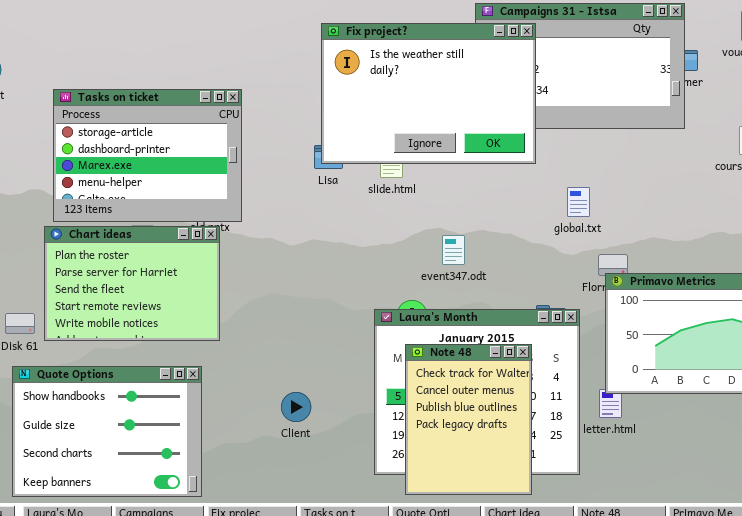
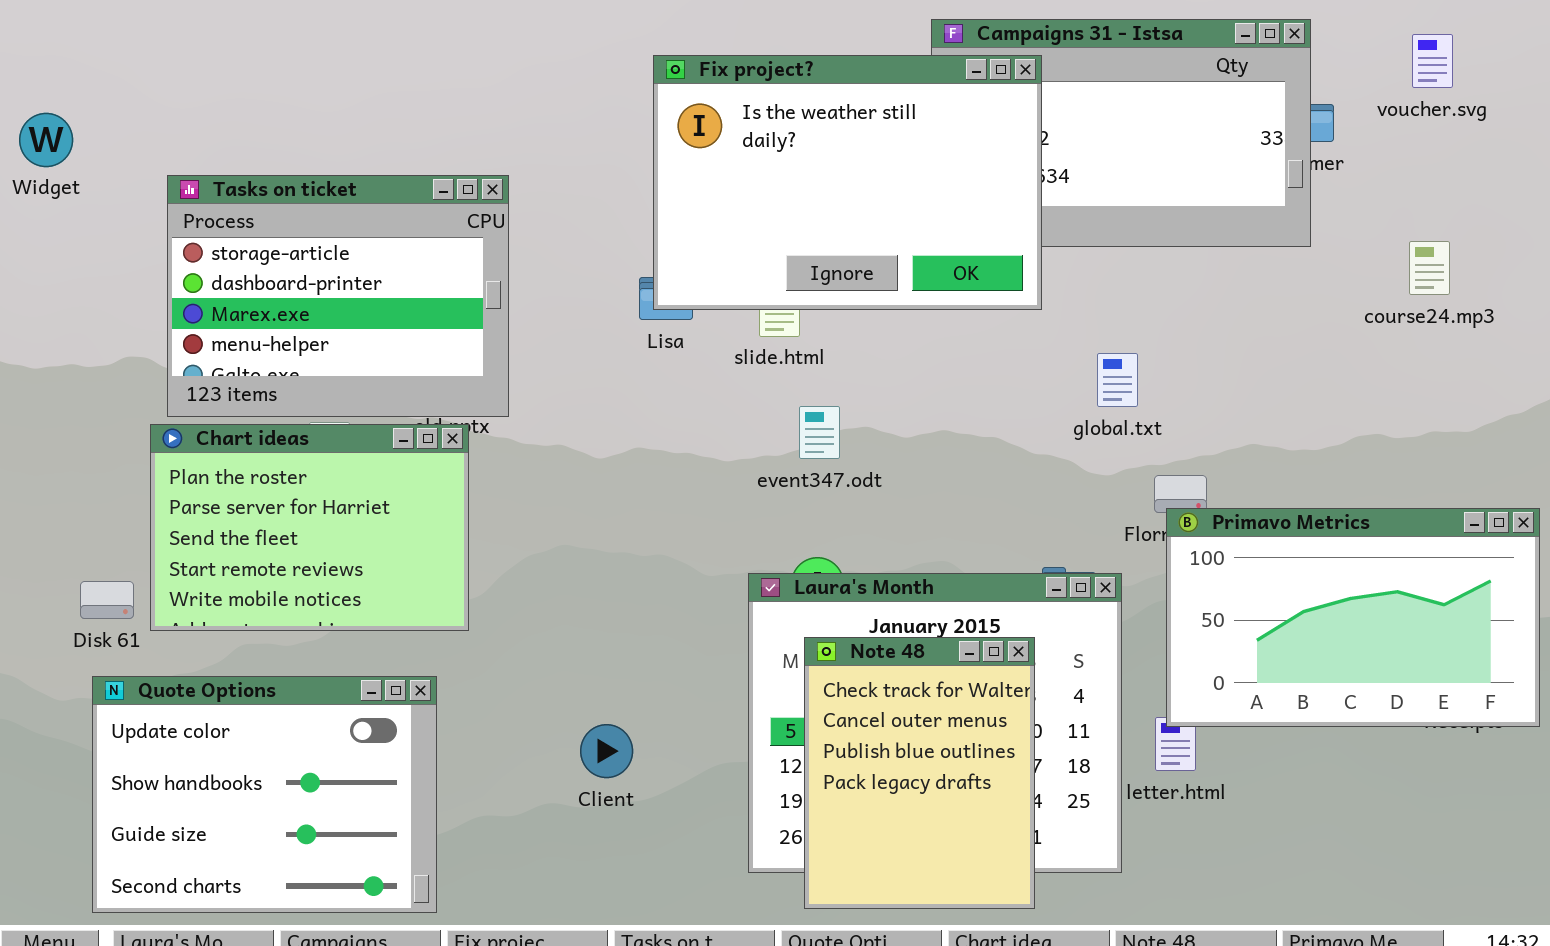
event347.odt: [442,235,465,265] -> [799,406,840,459], moved
Quote Options: [12,366,202,497] -> [92,676,437,913], scrolled up 1 row

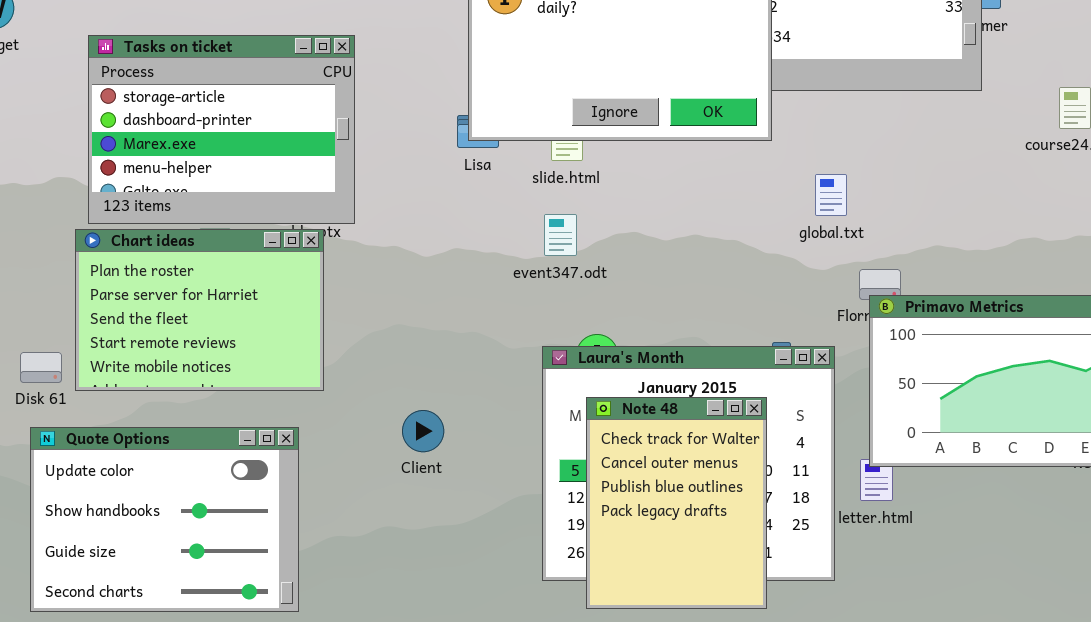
event347.odt: [799,406,840,459] -> [544,214,577,256], moved
Client: [580,724,633,778] -> [402,410,444,452], moved

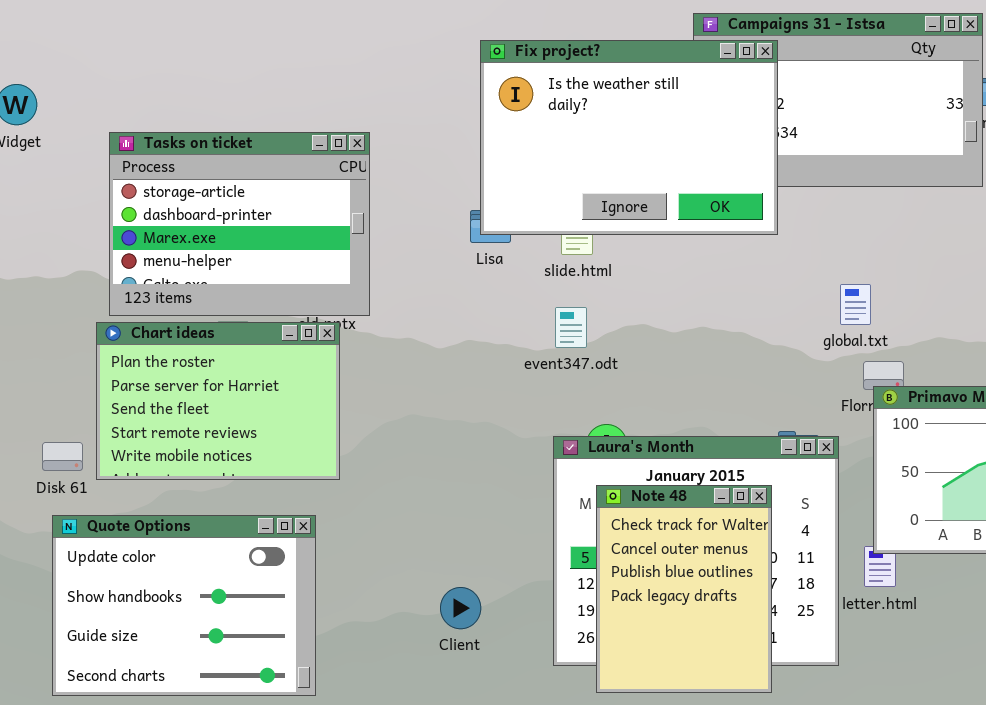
global.txt: [815,174,847,216] -> [840,284,871,325], moved
Client: [402,410,444,452] -> [440,587,481,629], moved

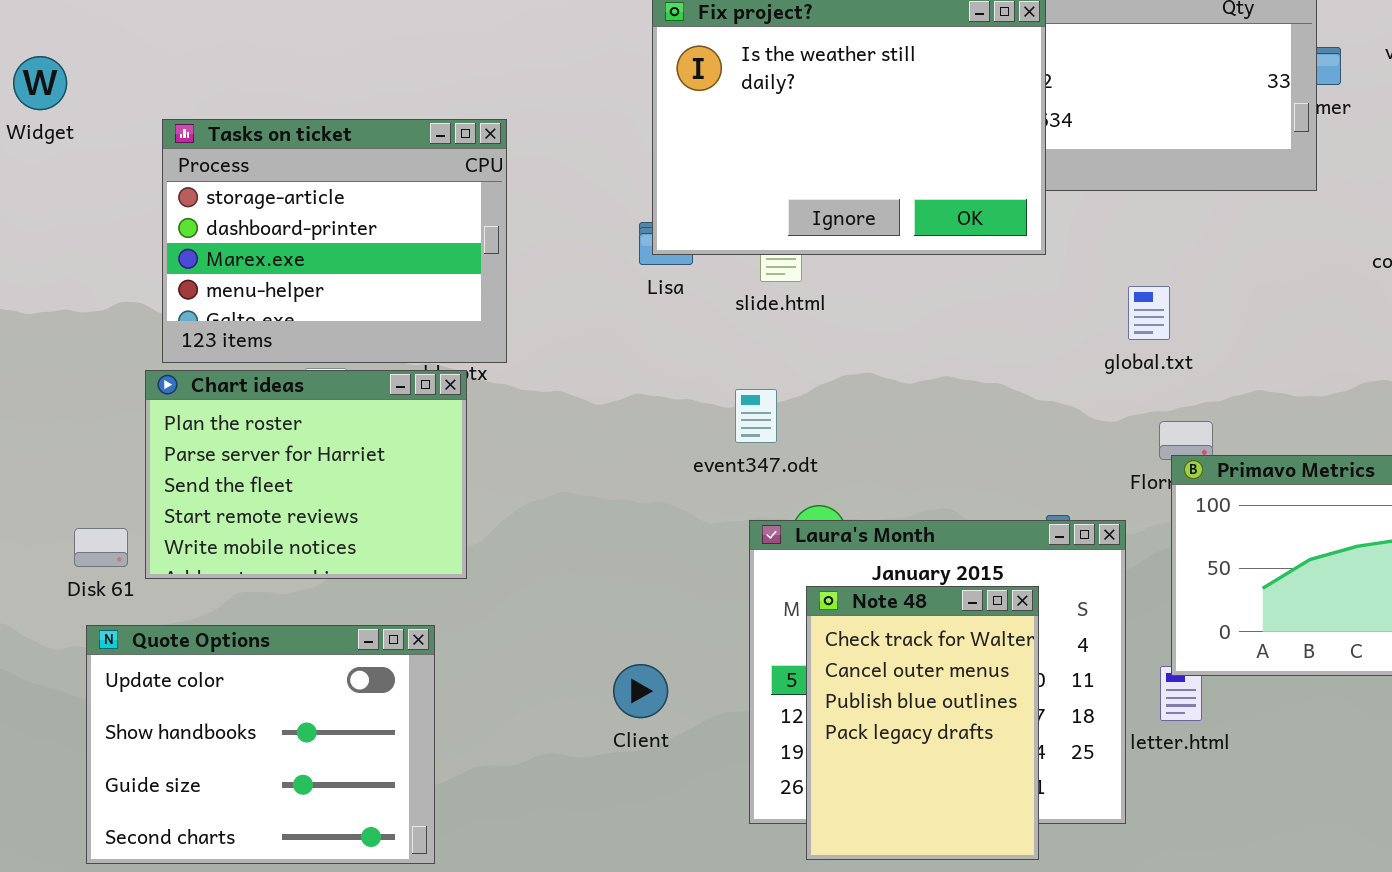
global.txt: [840,284,871,325] -> [1128,286,1170,340], moved
event347.odt: [555,307,587,348] -> [735,389,777,443], moved
Client: [440,587,481,629] -> [613,664,668,718], moved

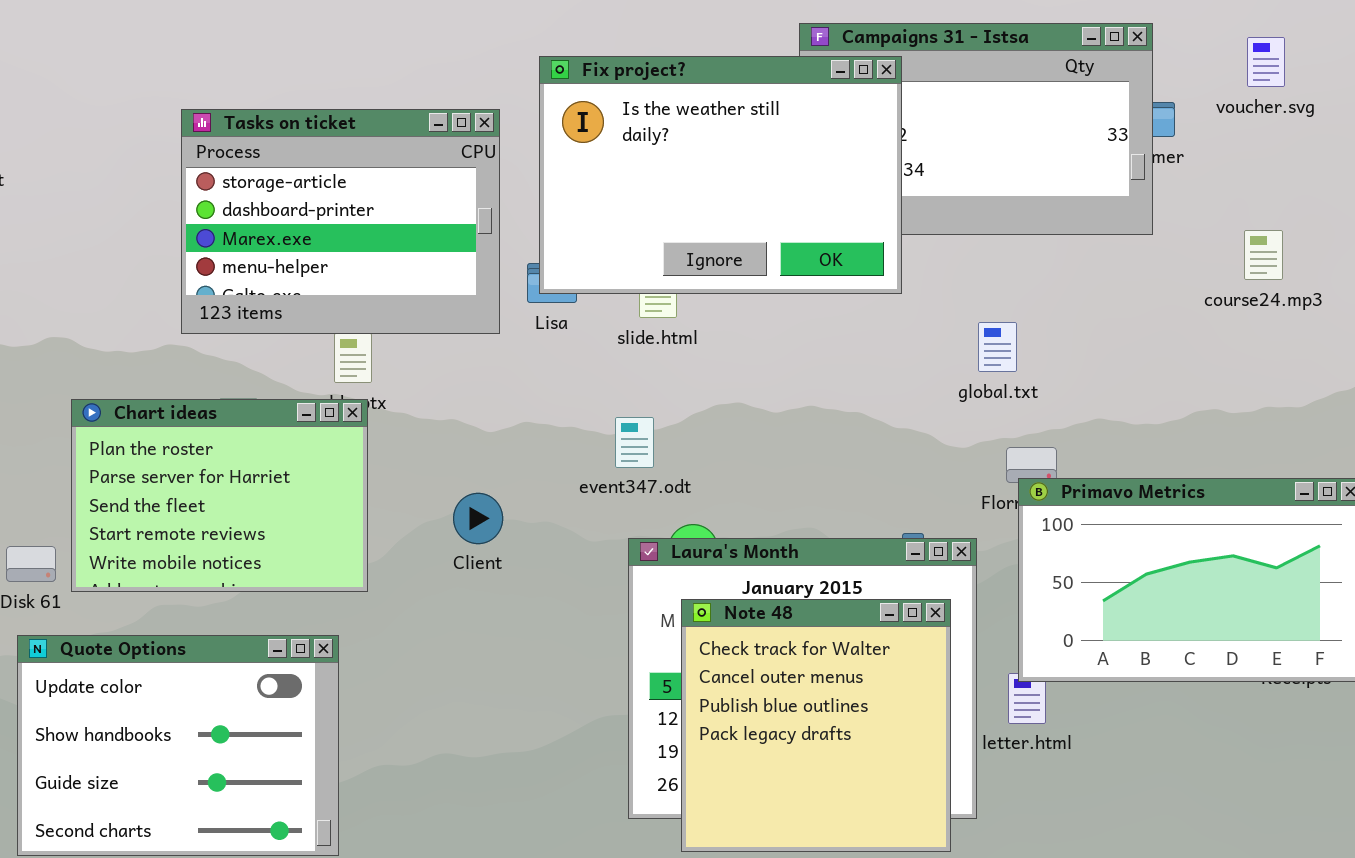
Tasks on ticket: [162,119,507,363] -> [181,109,500,334], moved
Note 48: [806,586,1039,860] -> [681,599,951,852], resized
Client: [613,664,668,718] -> [453,493,503,544], moved

